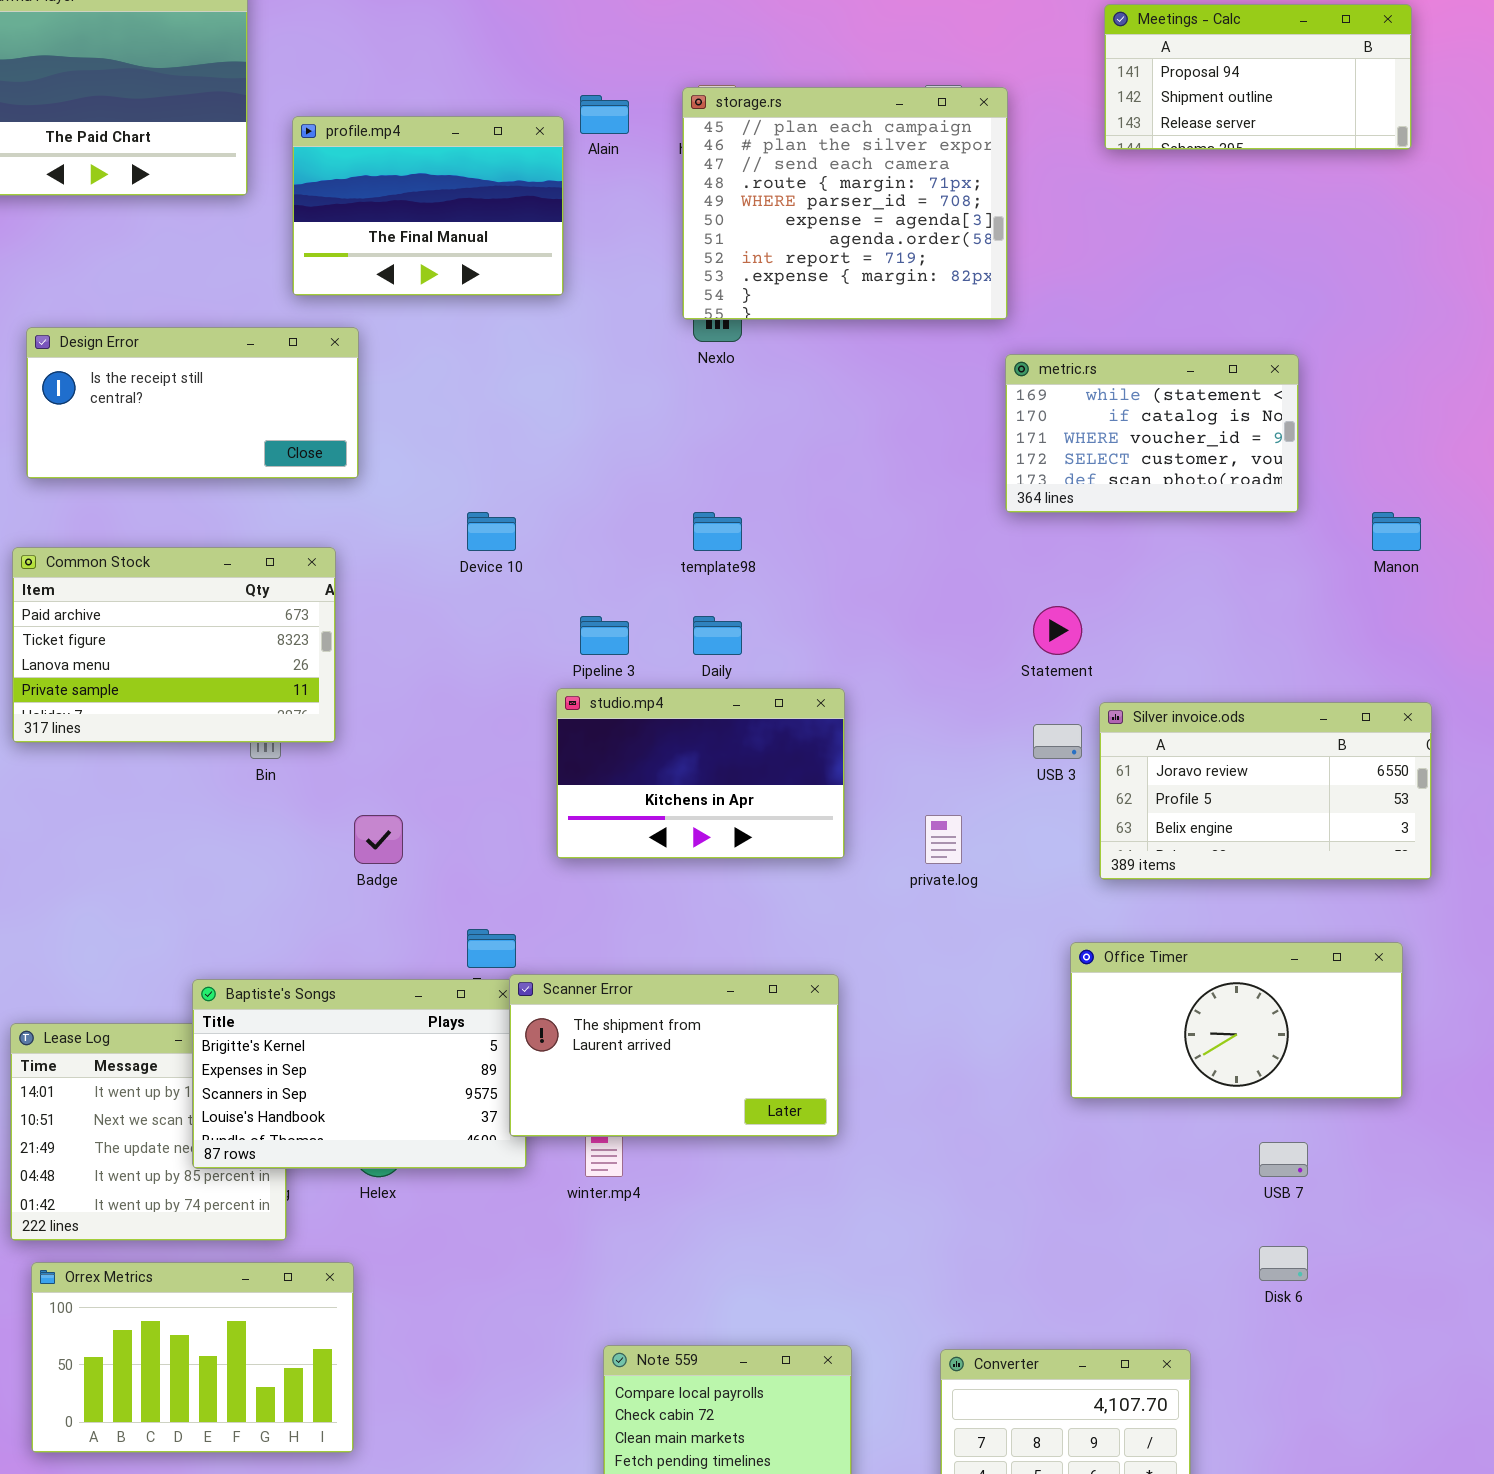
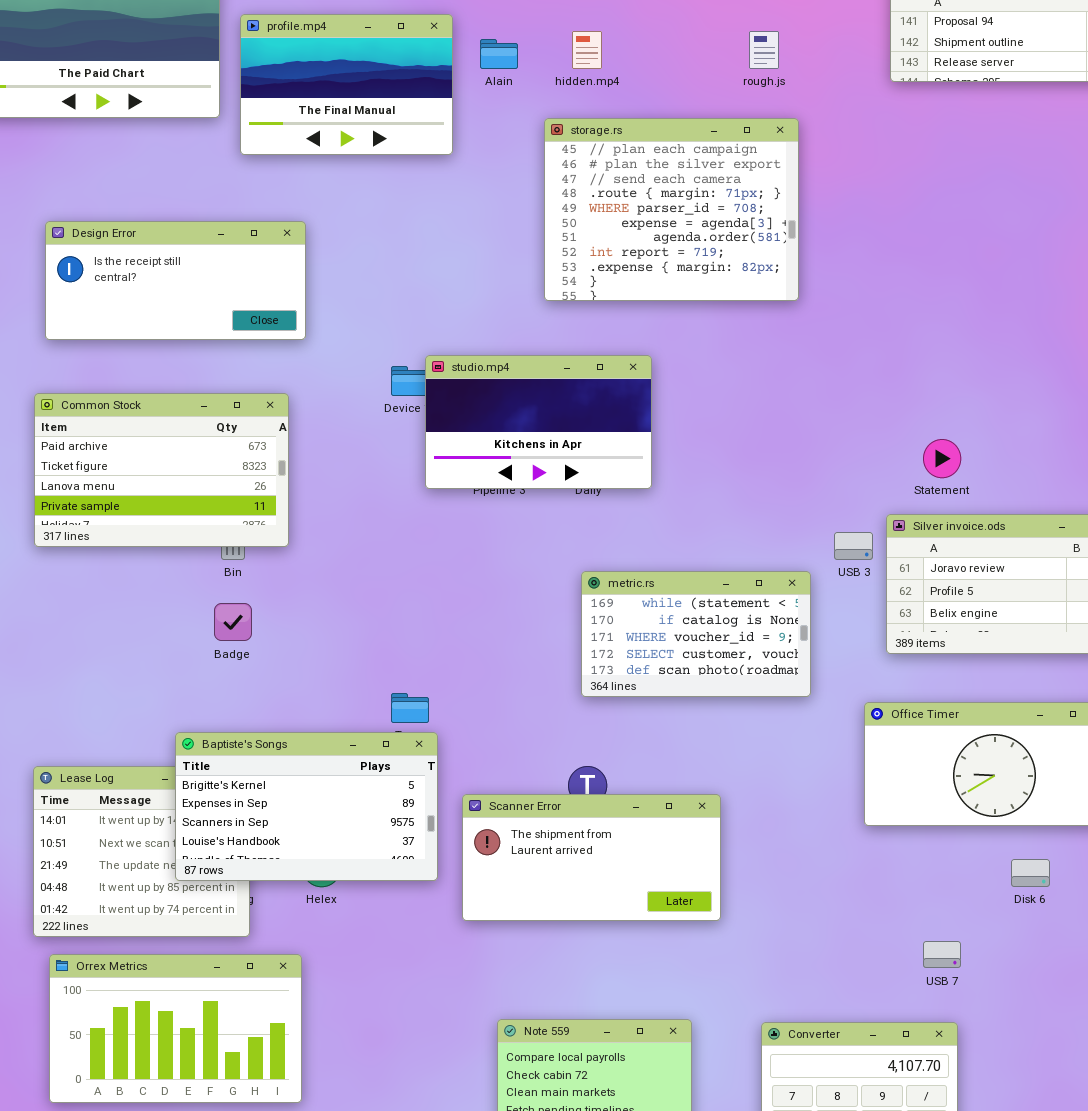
storage.rs: [682,87,1008,320] -> [544,118,799,301], moved
profile.mp4: [292,116,564,296] -> [240,14,453,155], moved
metric.rs: [1005,354,1299,513] -> [581,571,811,697], moved
Statement: [1033,606,1082,655] -> [923,439,961,478], moved
studio.mp4: [556,688,845,859] -> [425,355,652,489], moved
Badge: [354,815,403,864] -> [214,603,252,641], moved
Scanner Error: [509,974,839,1137] -> [462,794,721,921], moved
USB 7: [1259,1142,1308,1177] -> [923,941,961,968], moved
Disk 6: [1259,1246,1308,1281] -> [1011,859,1050,887], moved

